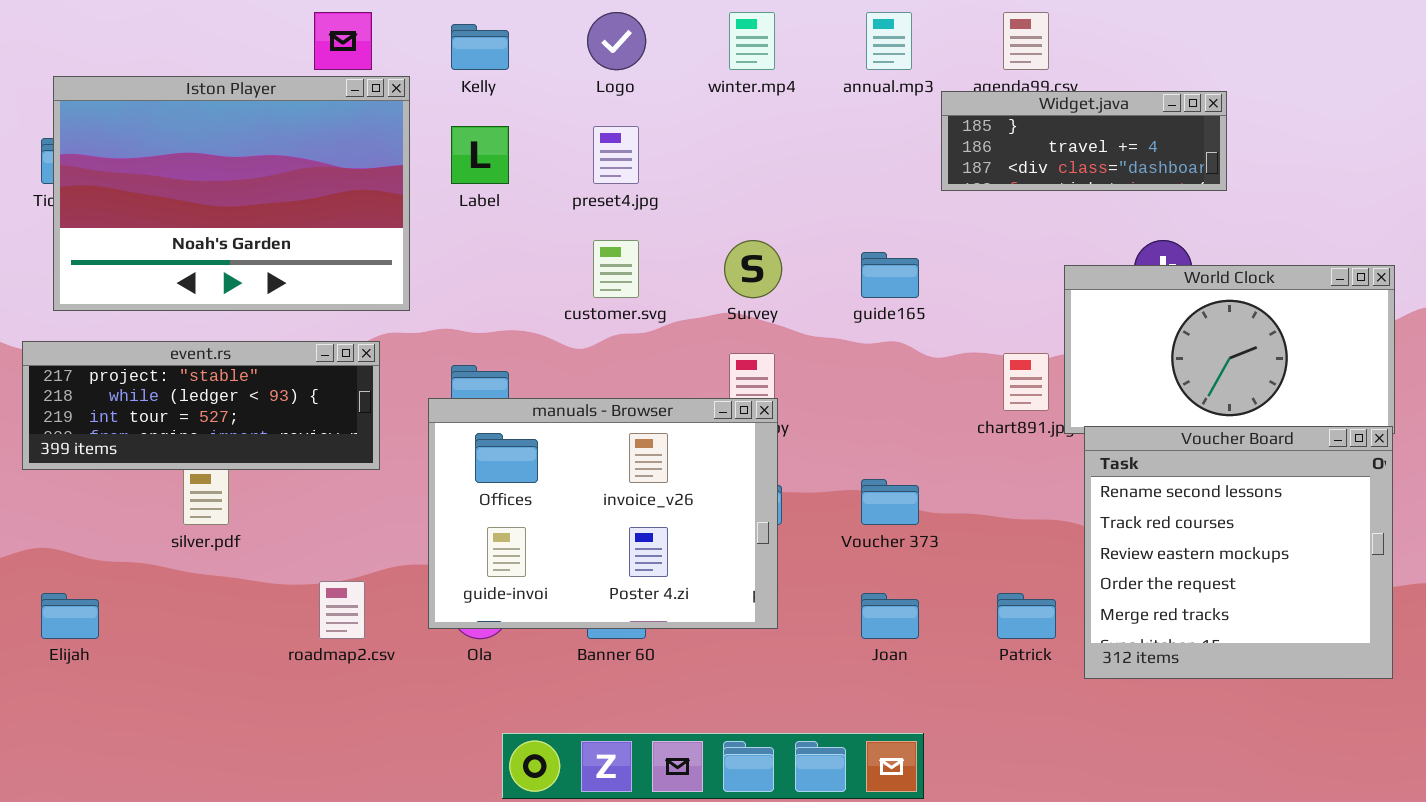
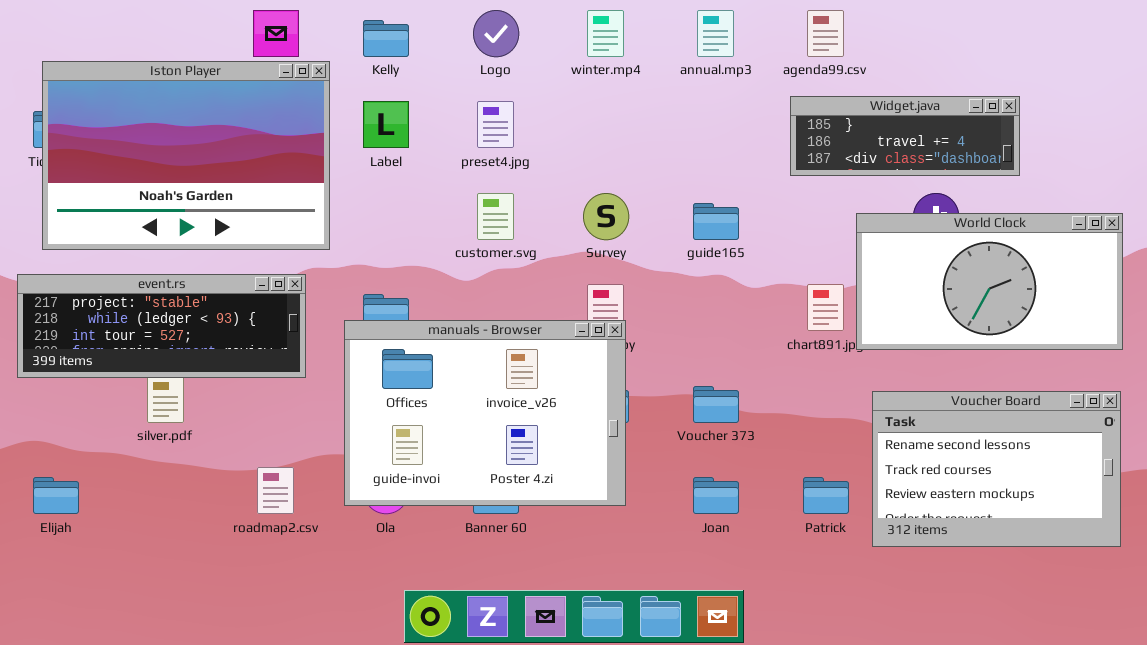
Widget.java: [941,91,1227,191] -> [790,96,1020,176], moved
Voucher Board: [1084,426,1393,679] -> [872,391,1121,547], resized

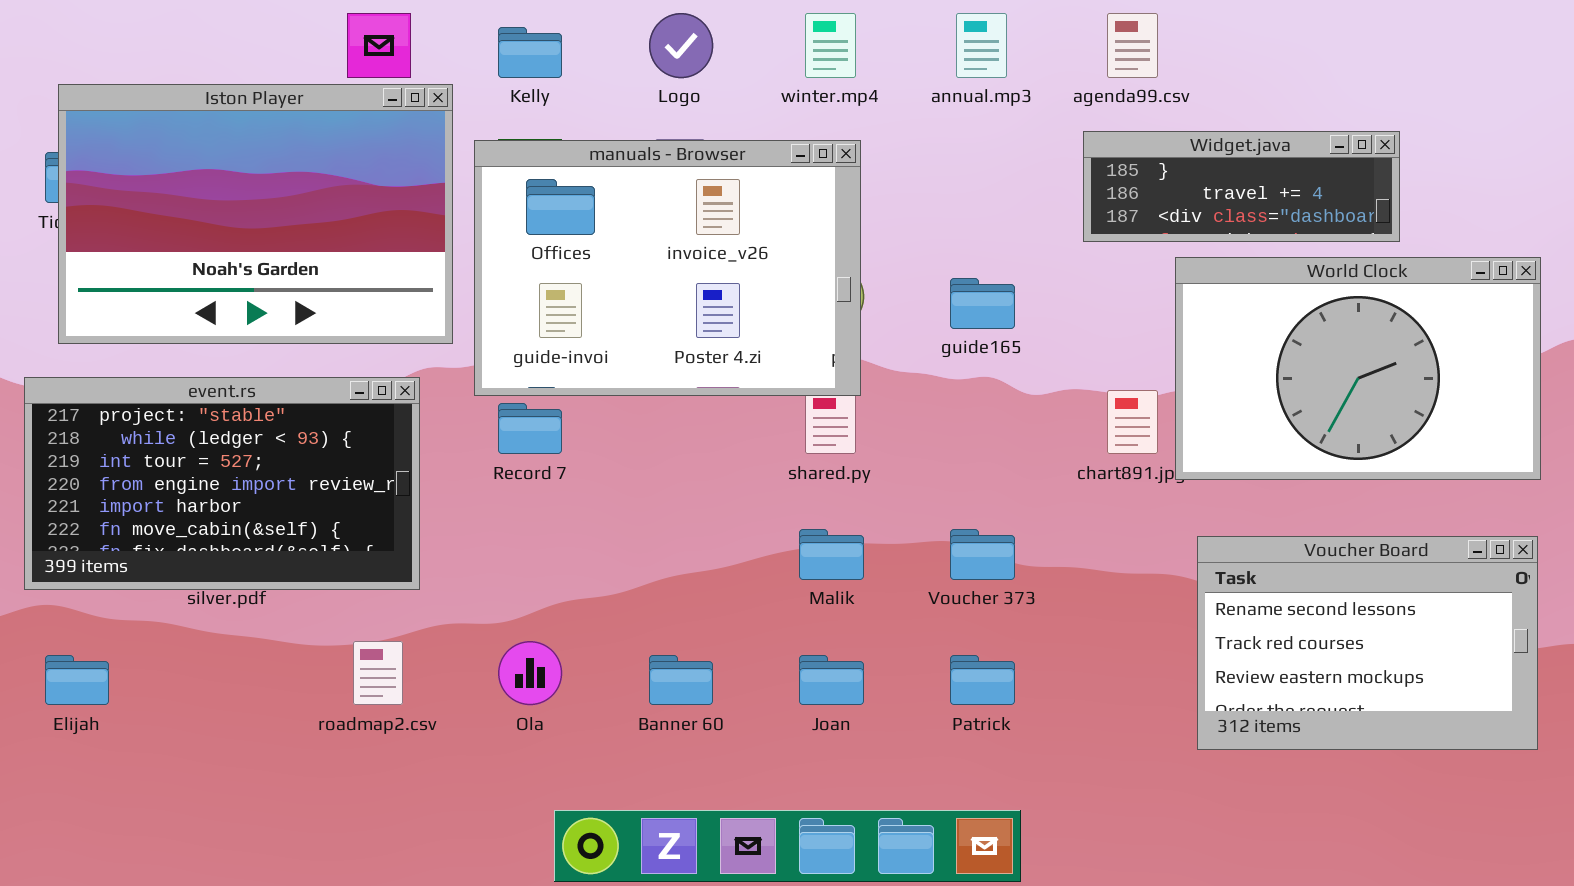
World Clock: [856,213,1123,350] -> [1175,257,1541,480], resized
event.rs: [17,274,306,378] -> [24,377,420,590], resized
manuals - Browser: [344,320,626,506] -> [474,140,861,396], moved
Joan: [693,477,739,514] -> [799,655,864,705], moved
Patrick: [803,477,849,514] -> [950,655,1015,705], moved

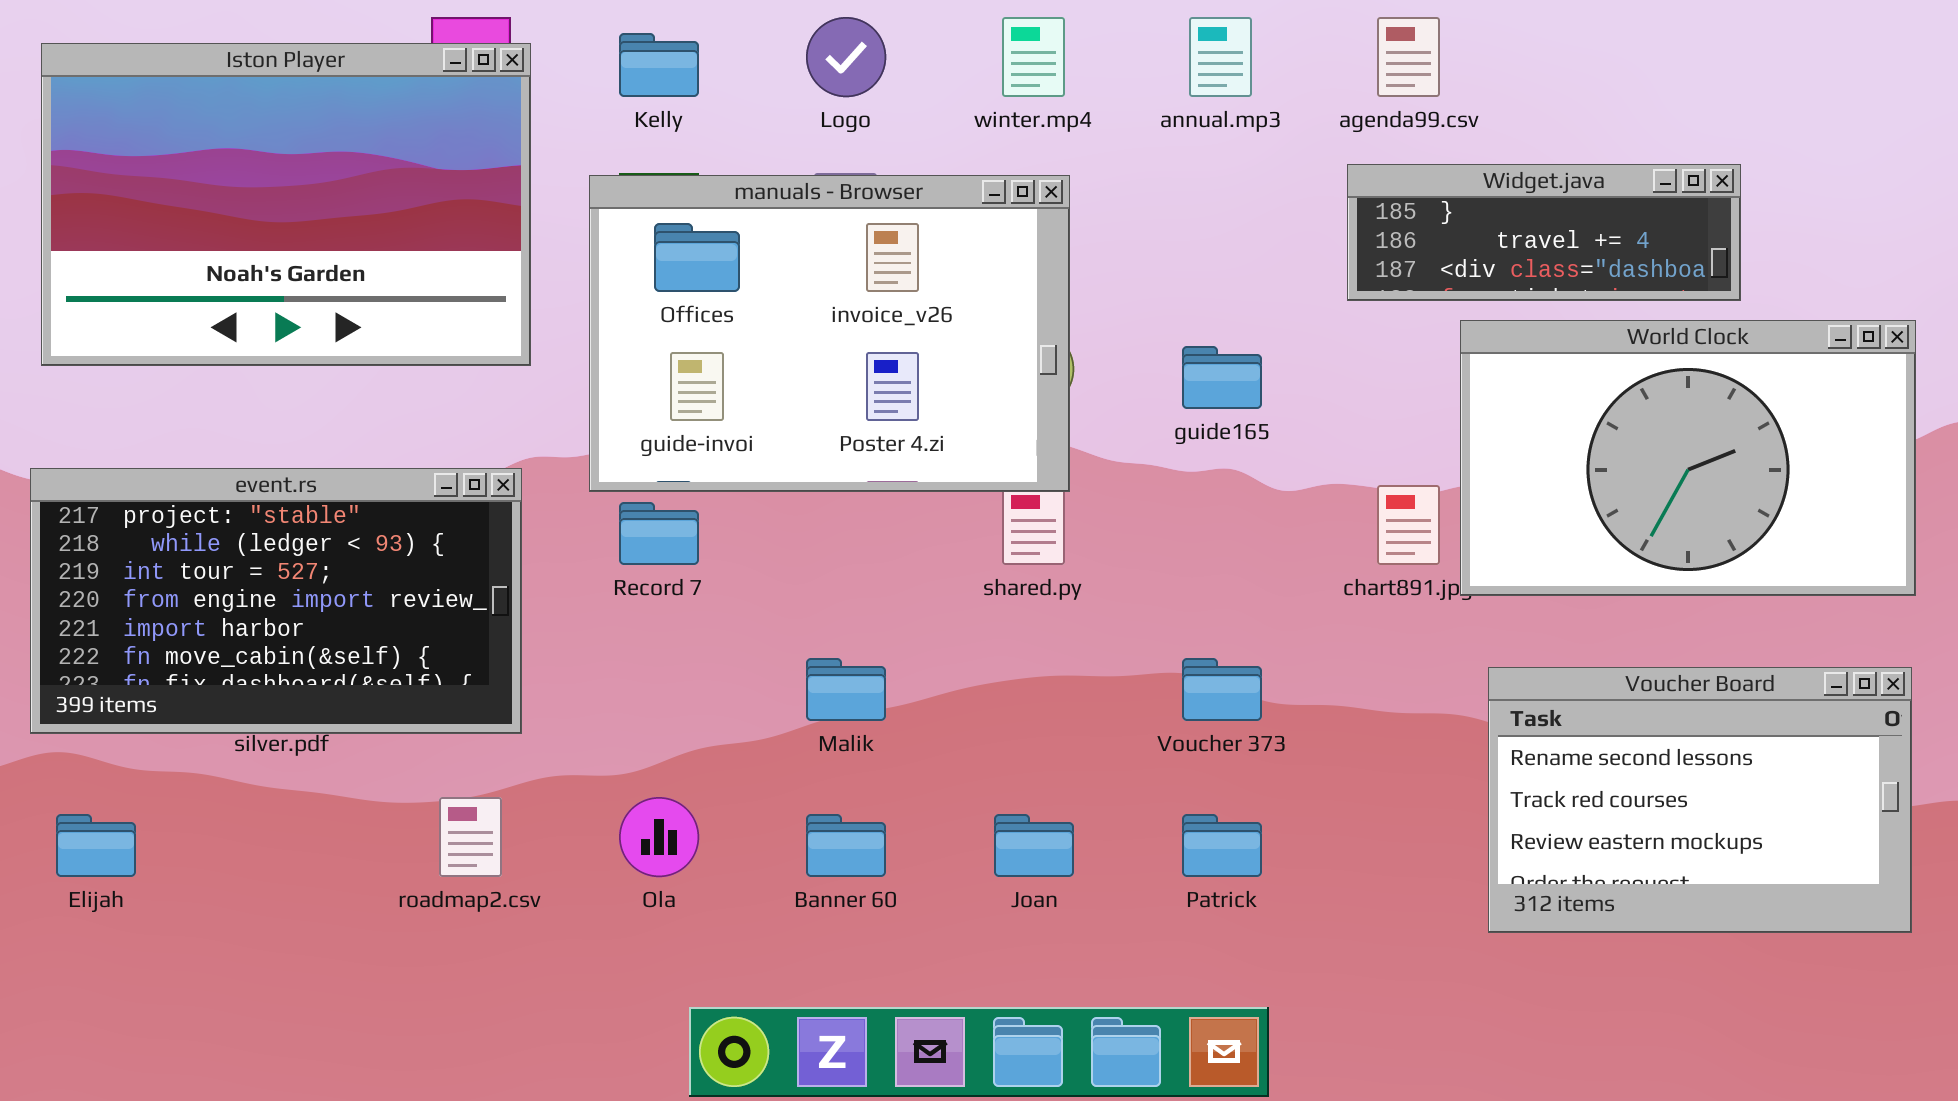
Iston Player: [58,84,453,344] -> [41,43,531,366], moved
Malik: [799,529,864,580] -> [806,658,886,721], moved

